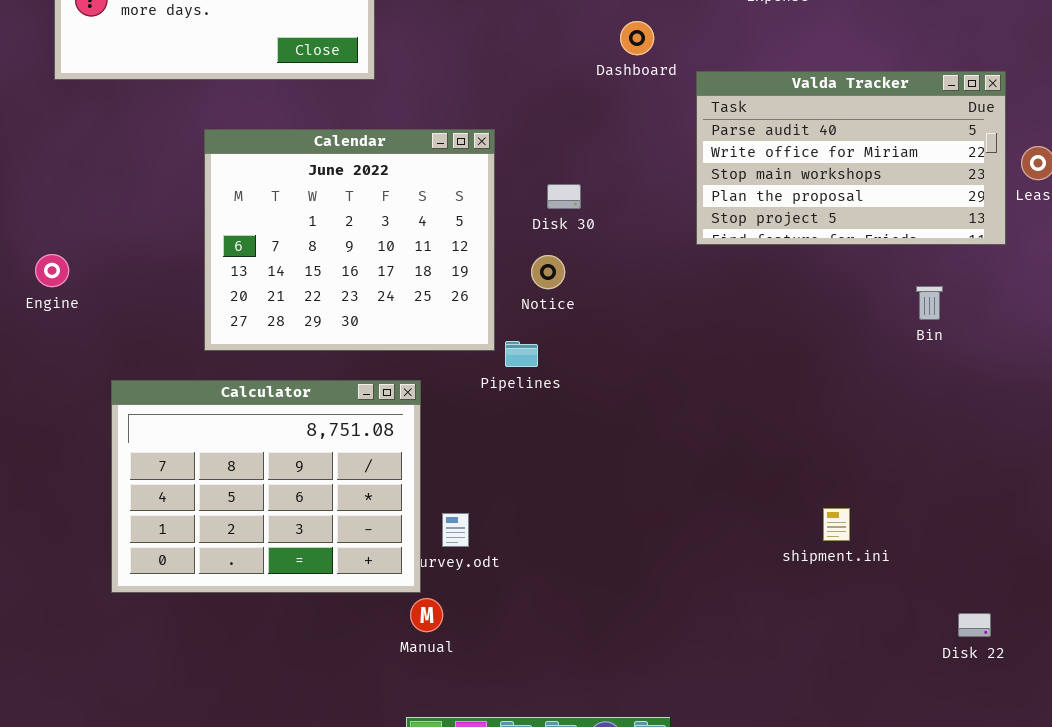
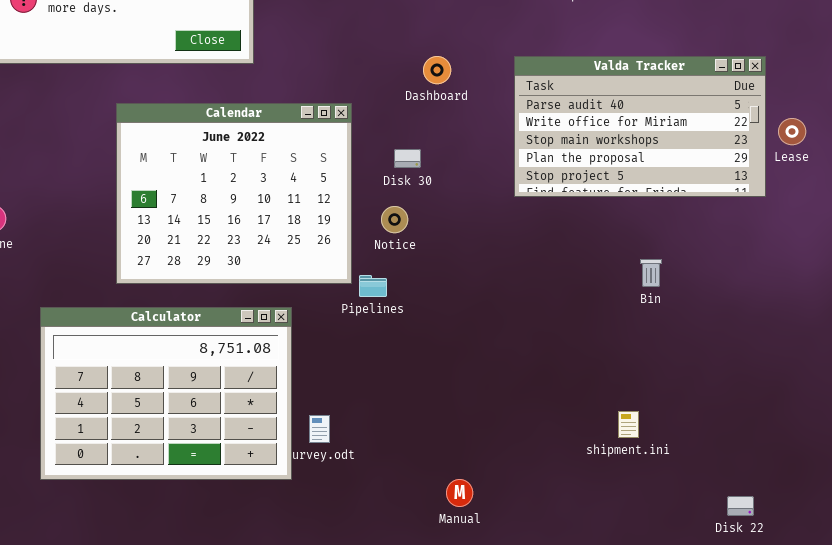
Dashboard: [620,21,654,55] -> [423,56,451,84], moved
Bin: [916,286,943,320] -> [640,259,662,287], moved
Manual: [410,598,443,632] -> [446,479,473,507], moved

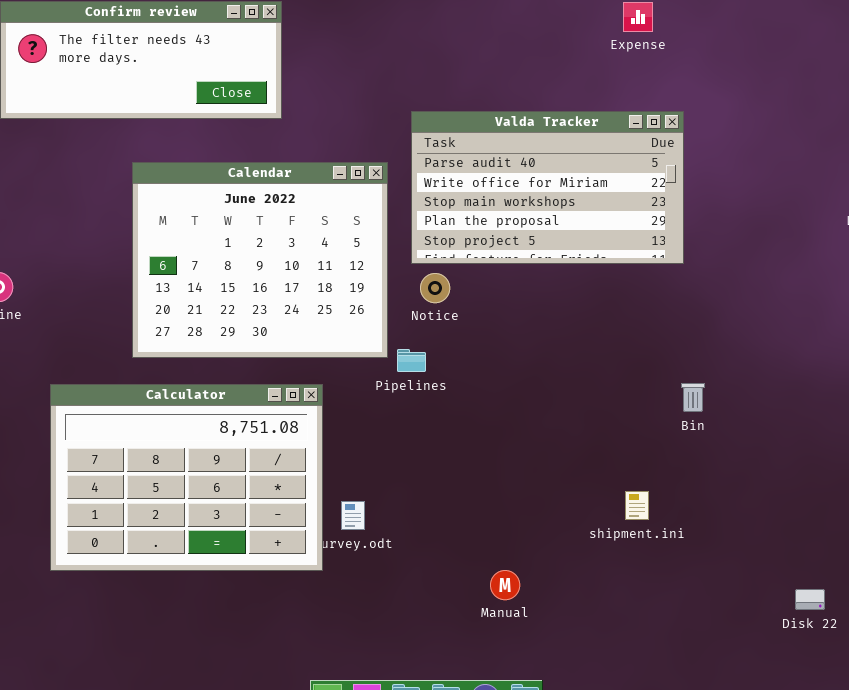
Valda Tracker: [514,56,766,197] -> [411,111,684,264], moved
Bin: [640,259,662,287] -> [681,383,705,412], moved
shipment.ini: [618,411,639,438] -> [625,491,649,520], moved

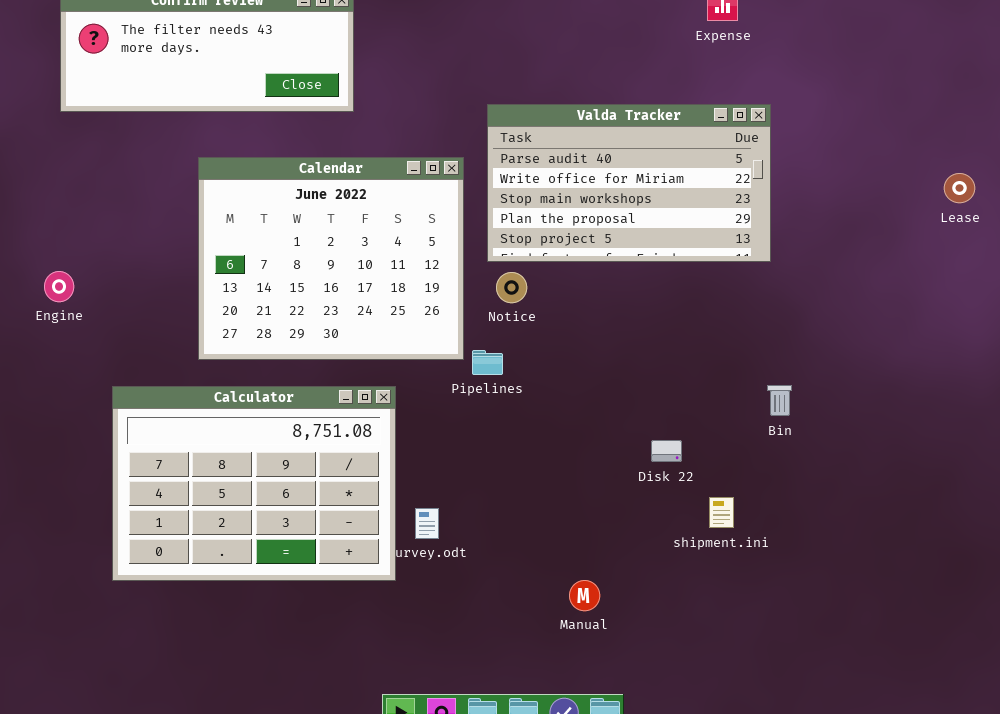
Disk 22: [795,589,825,610] -> [651,440,682,462], moved

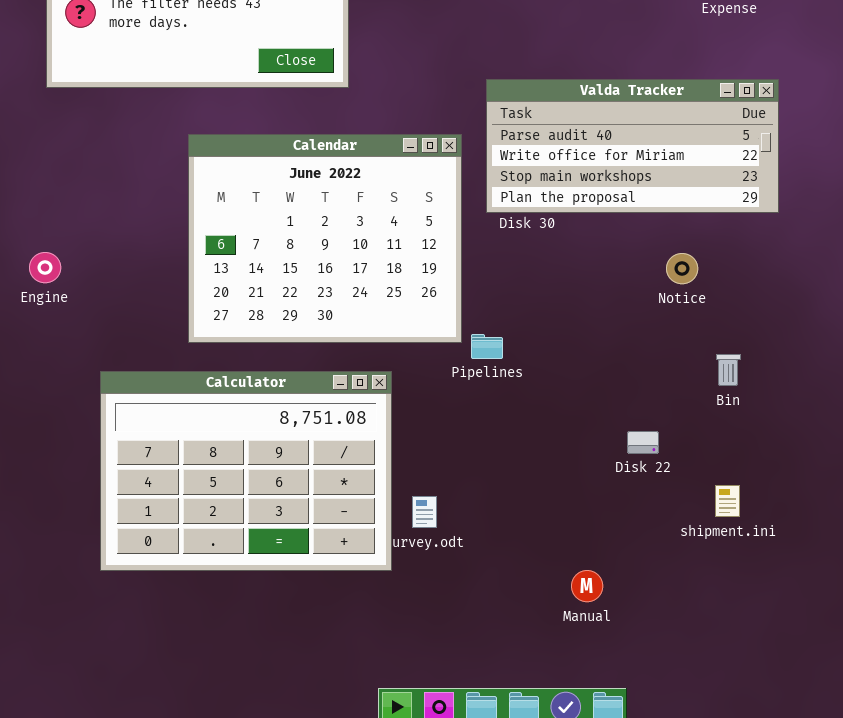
Valda Tracker: [487,104,771,262] -> [486,79,779,213], resized
Notice: [496,272,527,303] -> [666,253,698,284], moved
Bin: [767,385,792,416] -> [716,354,741,386], moved
Disk 22: [651,440,682,462] -> [627,431,659,454], moved

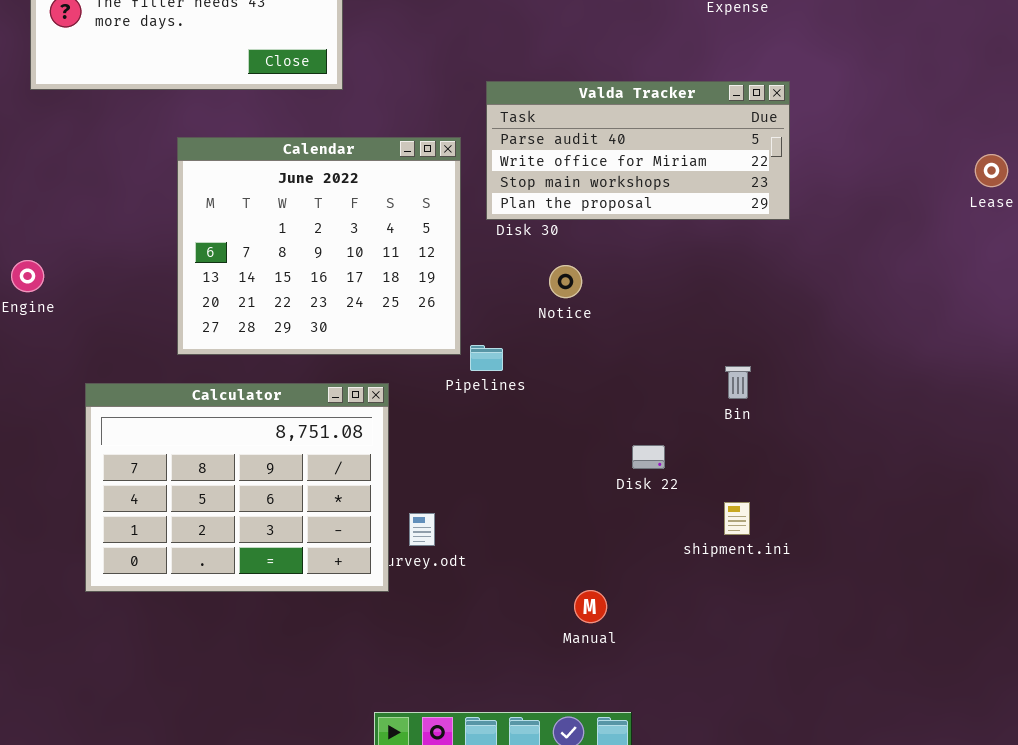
Notice: [666,253,698,284] -> [549,265,582,298], moved

